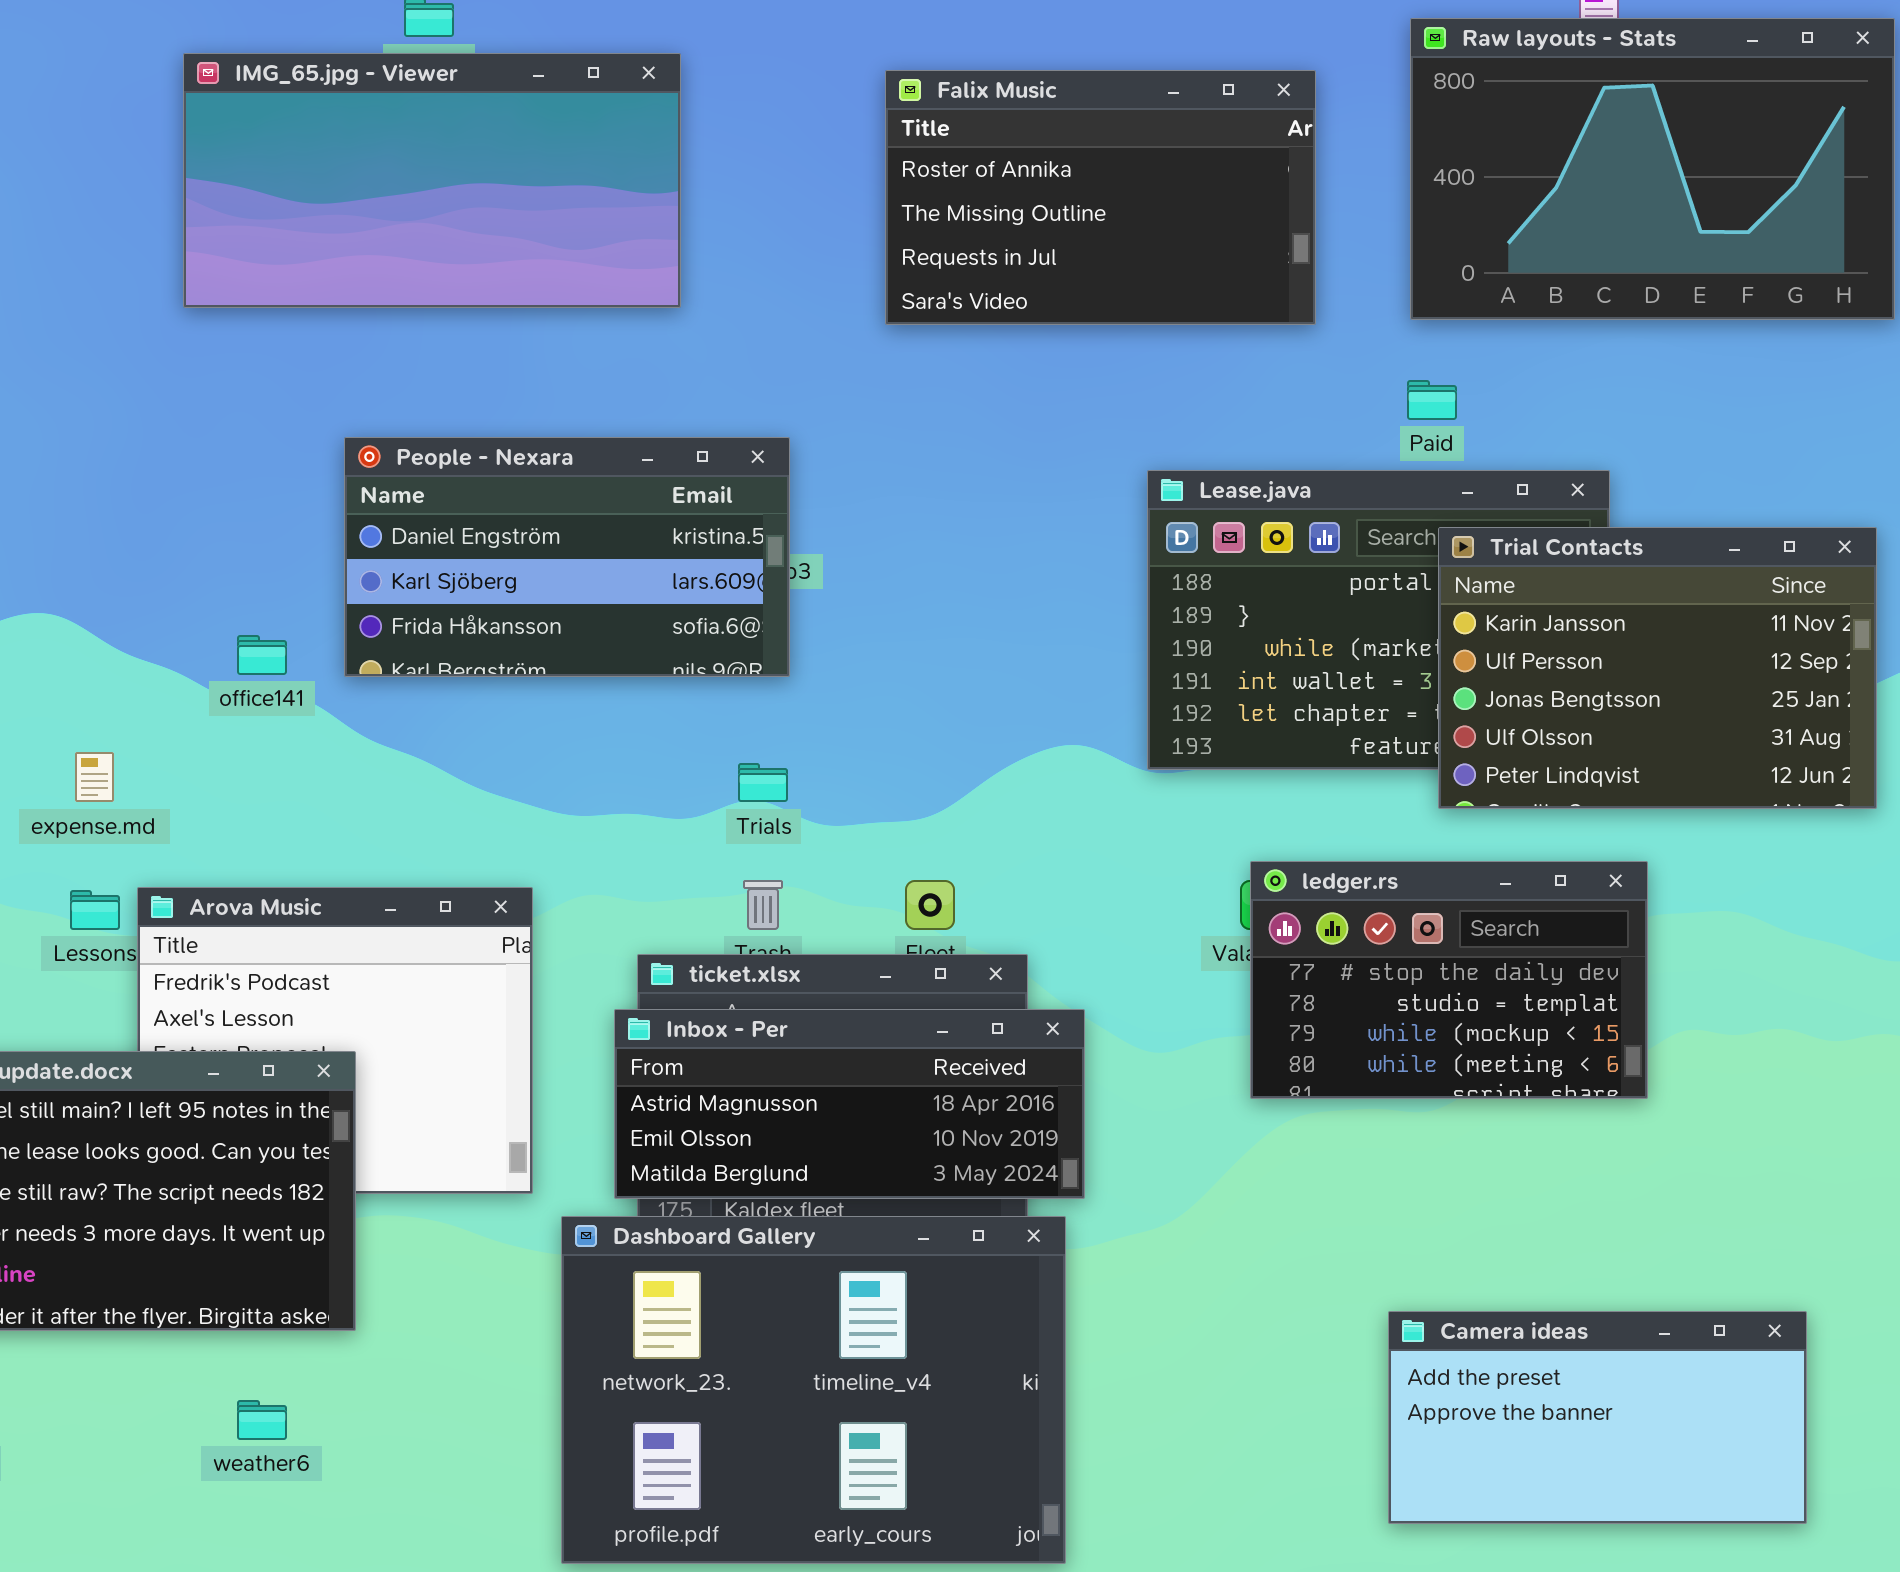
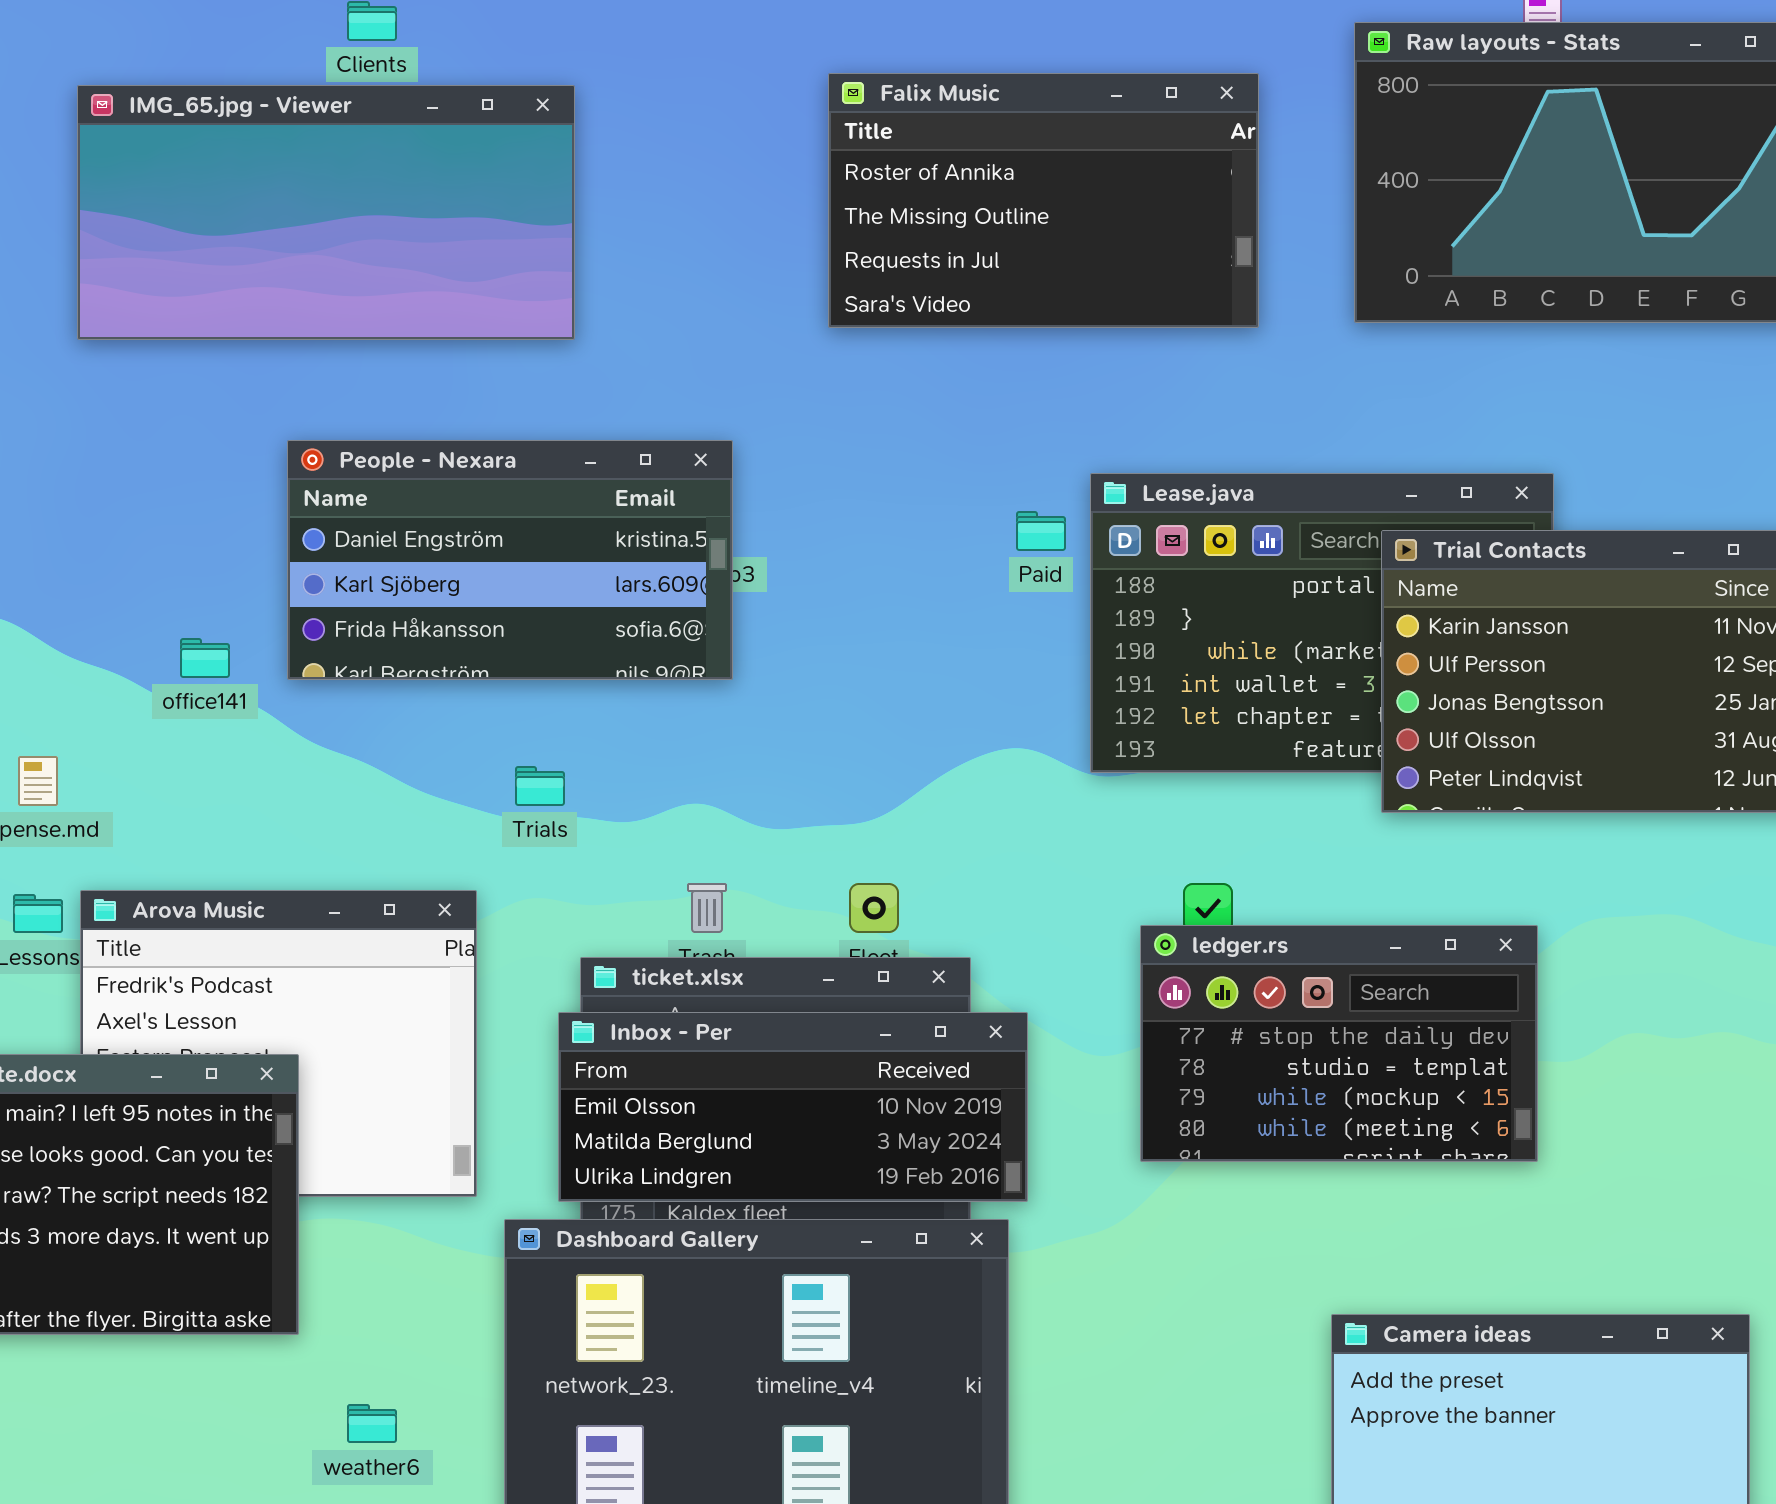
IMG_65.jpg - Viewer: [183,53,681,308] -> [77,85,575,340], moved
Paid: [1407,380,1457,420] -> [1016,511,1066,551], moved
Trials: [738,763,788,802] -> [515,766,565,806], moved
ledger.rs: [1250,861,1648,1099] -> [1140,925,1538,1162], moved
Inbox - Per: [614,1009,1085,1199] -> [558,1012,1028,1202], scrolled down 1 row
weather6: [237,1400,287,1440] -> [347,1404,397,1443], moved

